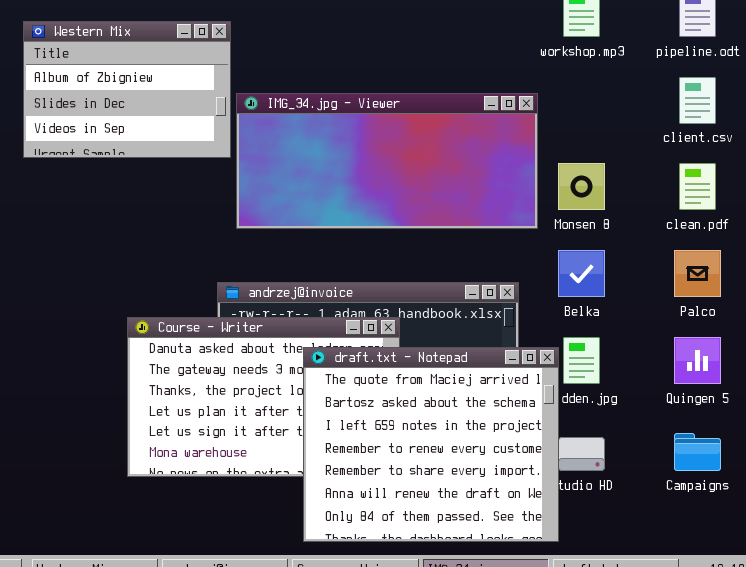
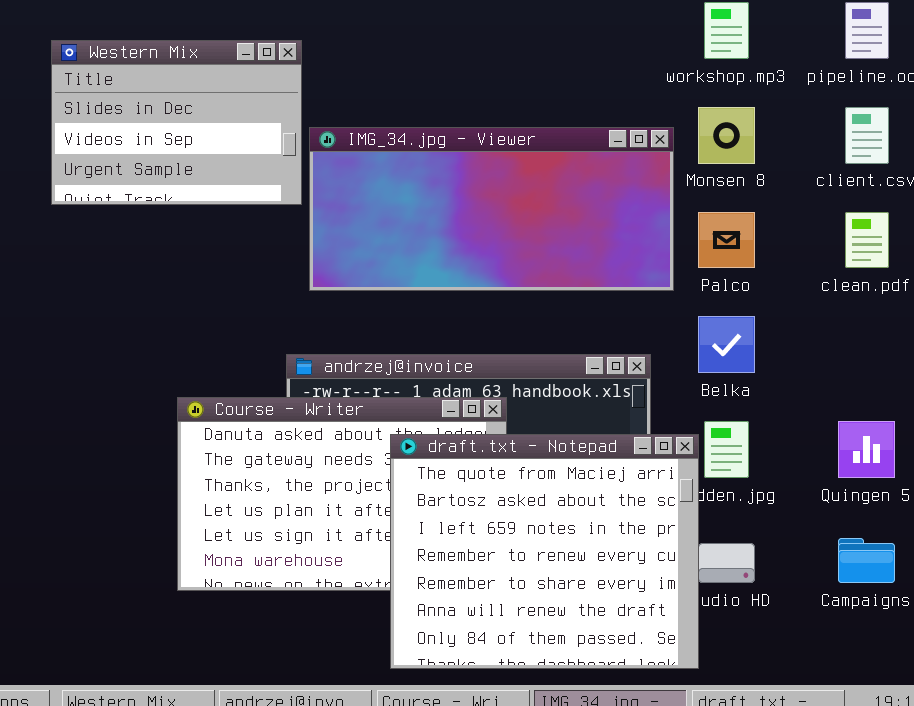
Western Mix: [23,21,231,158] -> [51,40,302,205], scrolled down 1 row
Monsen 8: [558,163,605,210] -> [698,107,755,164], moved
Palco: [674,250,721,297] -> [698,212,755,268], moved

